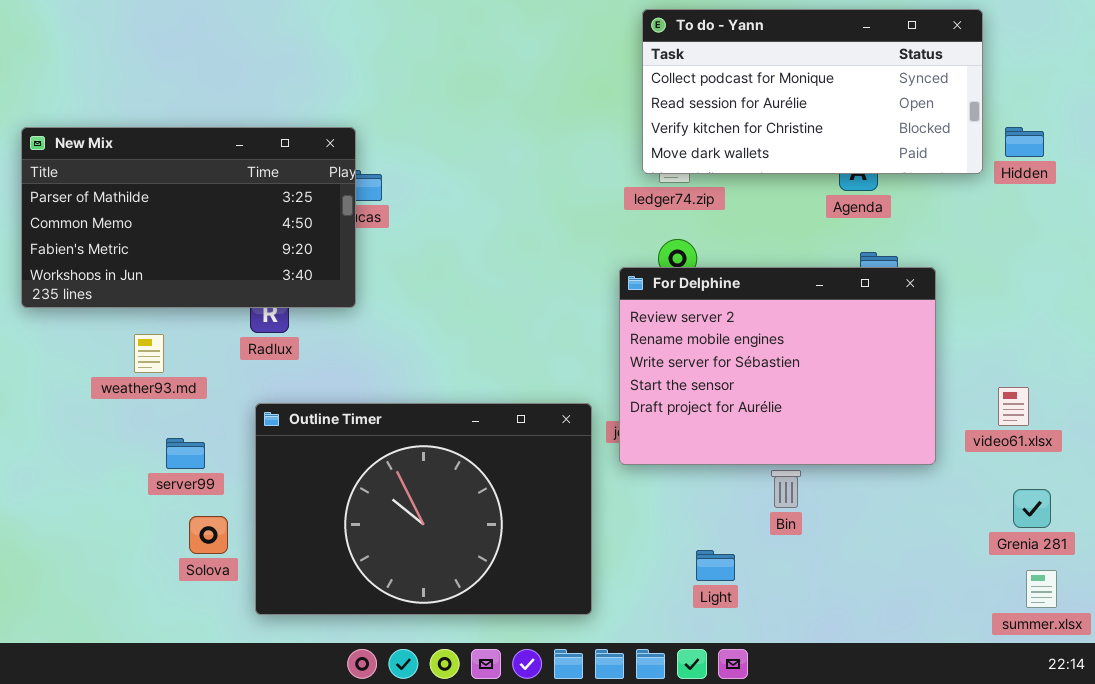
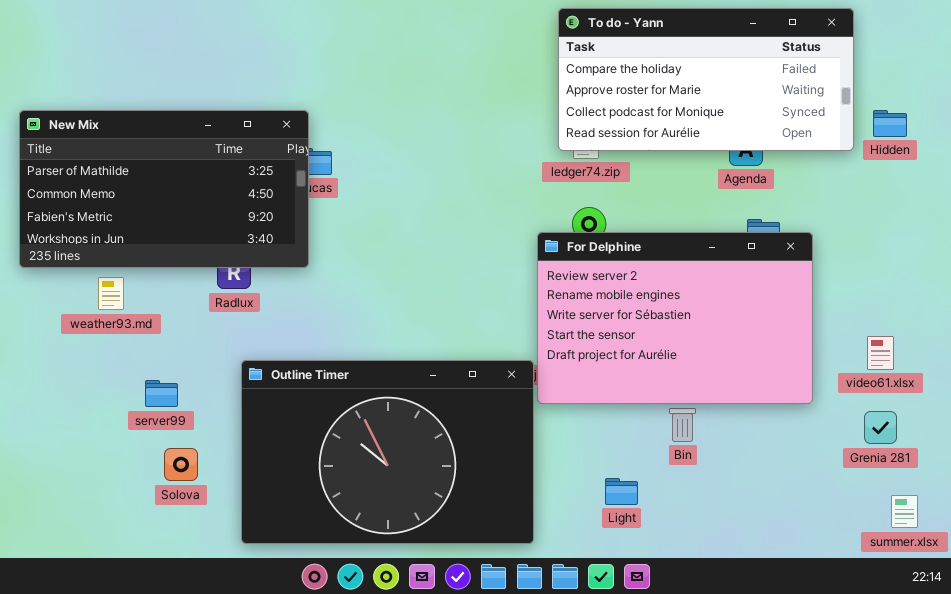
To do - Yann: [642,9,983,174] -> [558,8,854,151], scrolled up 2 rows
weather93.md: [134,334,164,373] -> [98,277,124,310], moved
Outline Timer: [255,403,592,615] -> [241,360,534,544], moved
Grenia 281: [1013,489,1051,528] -> [864,411,897,444], moved

